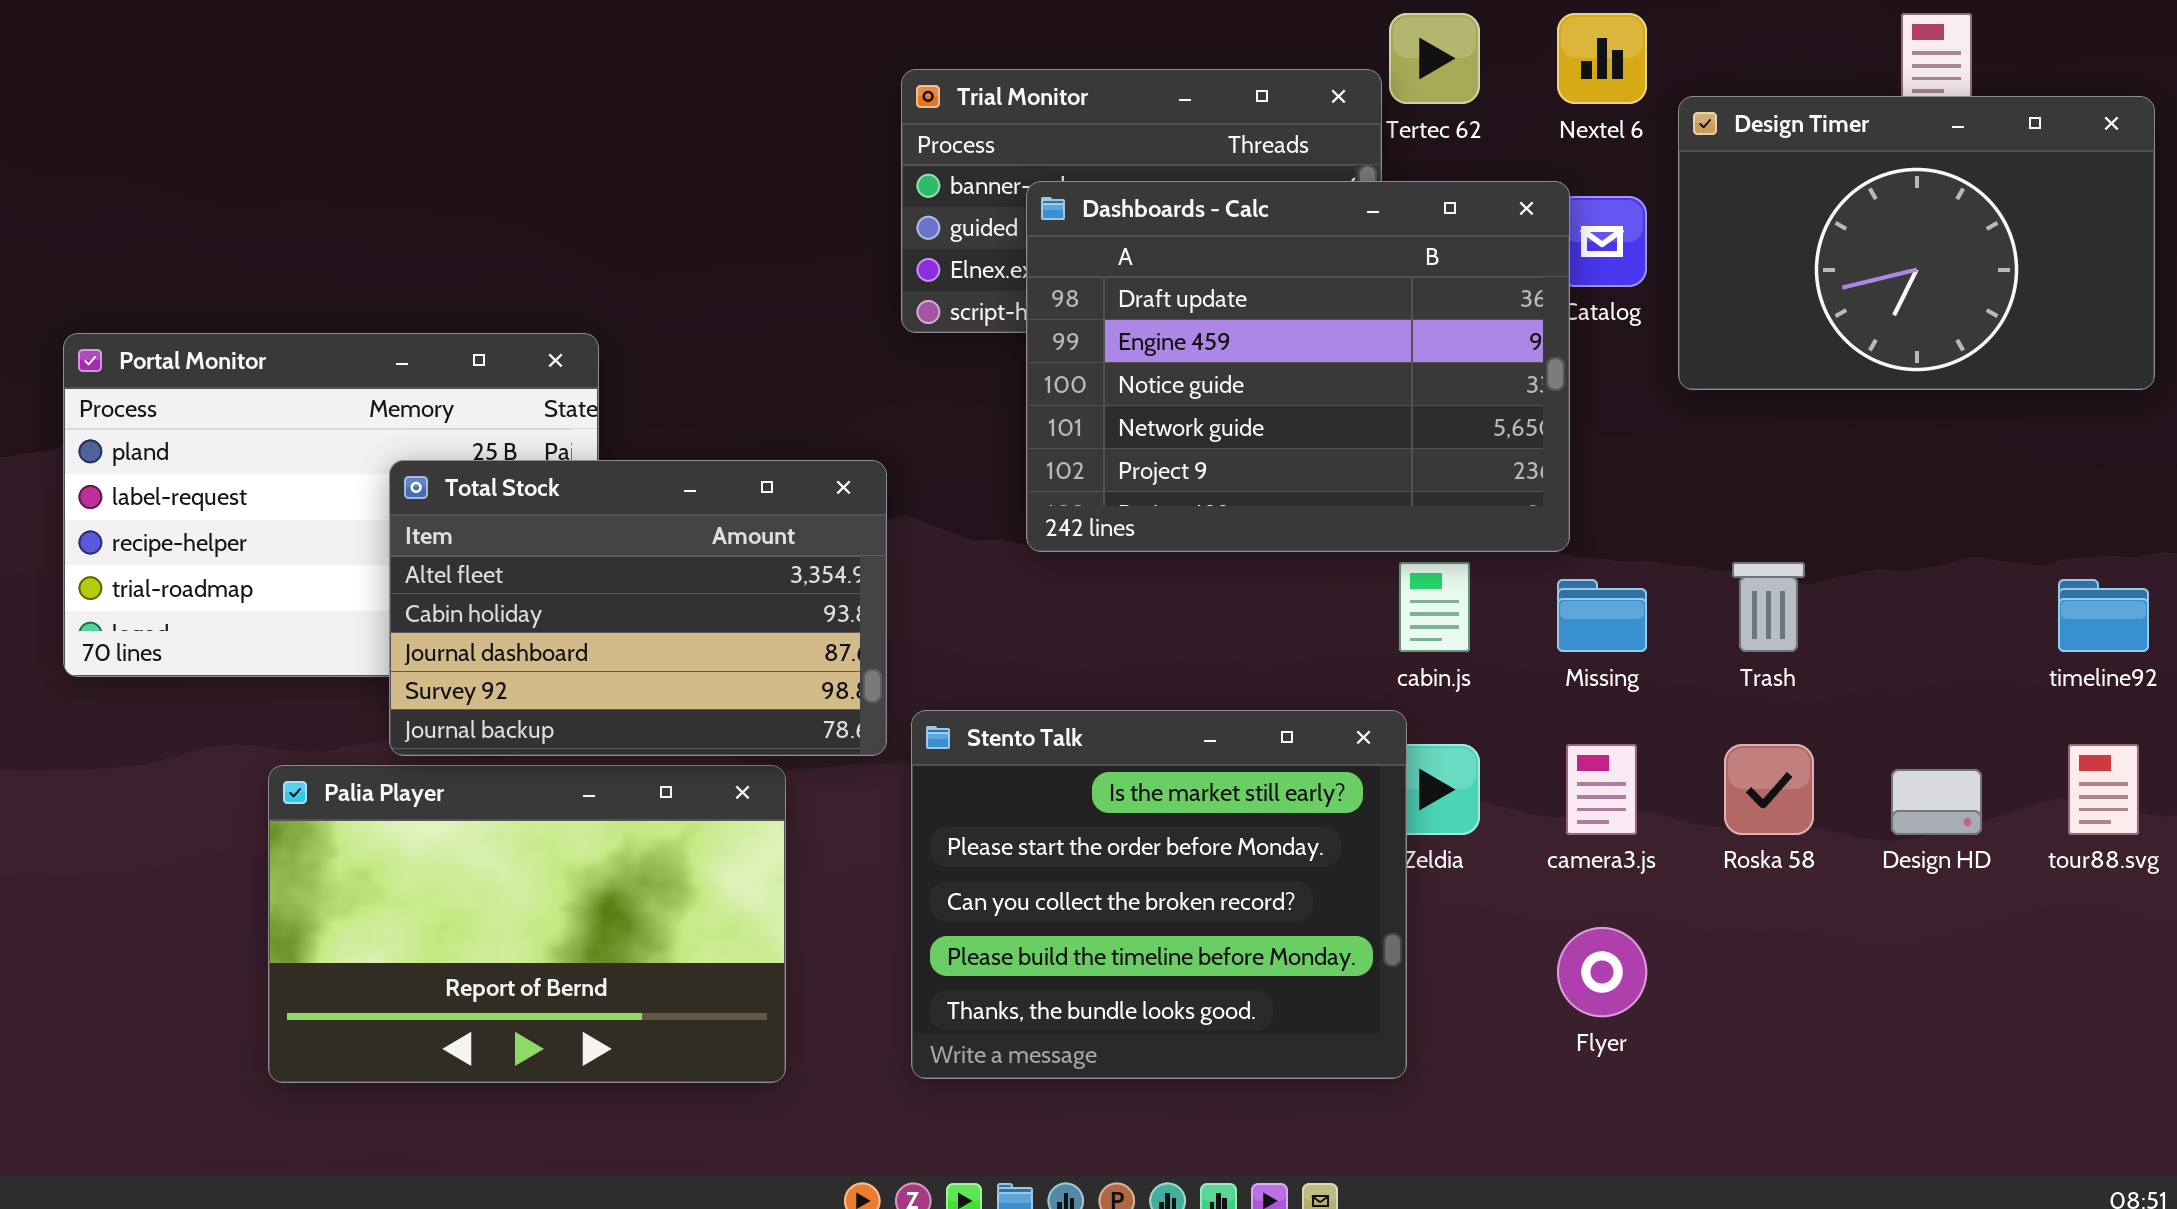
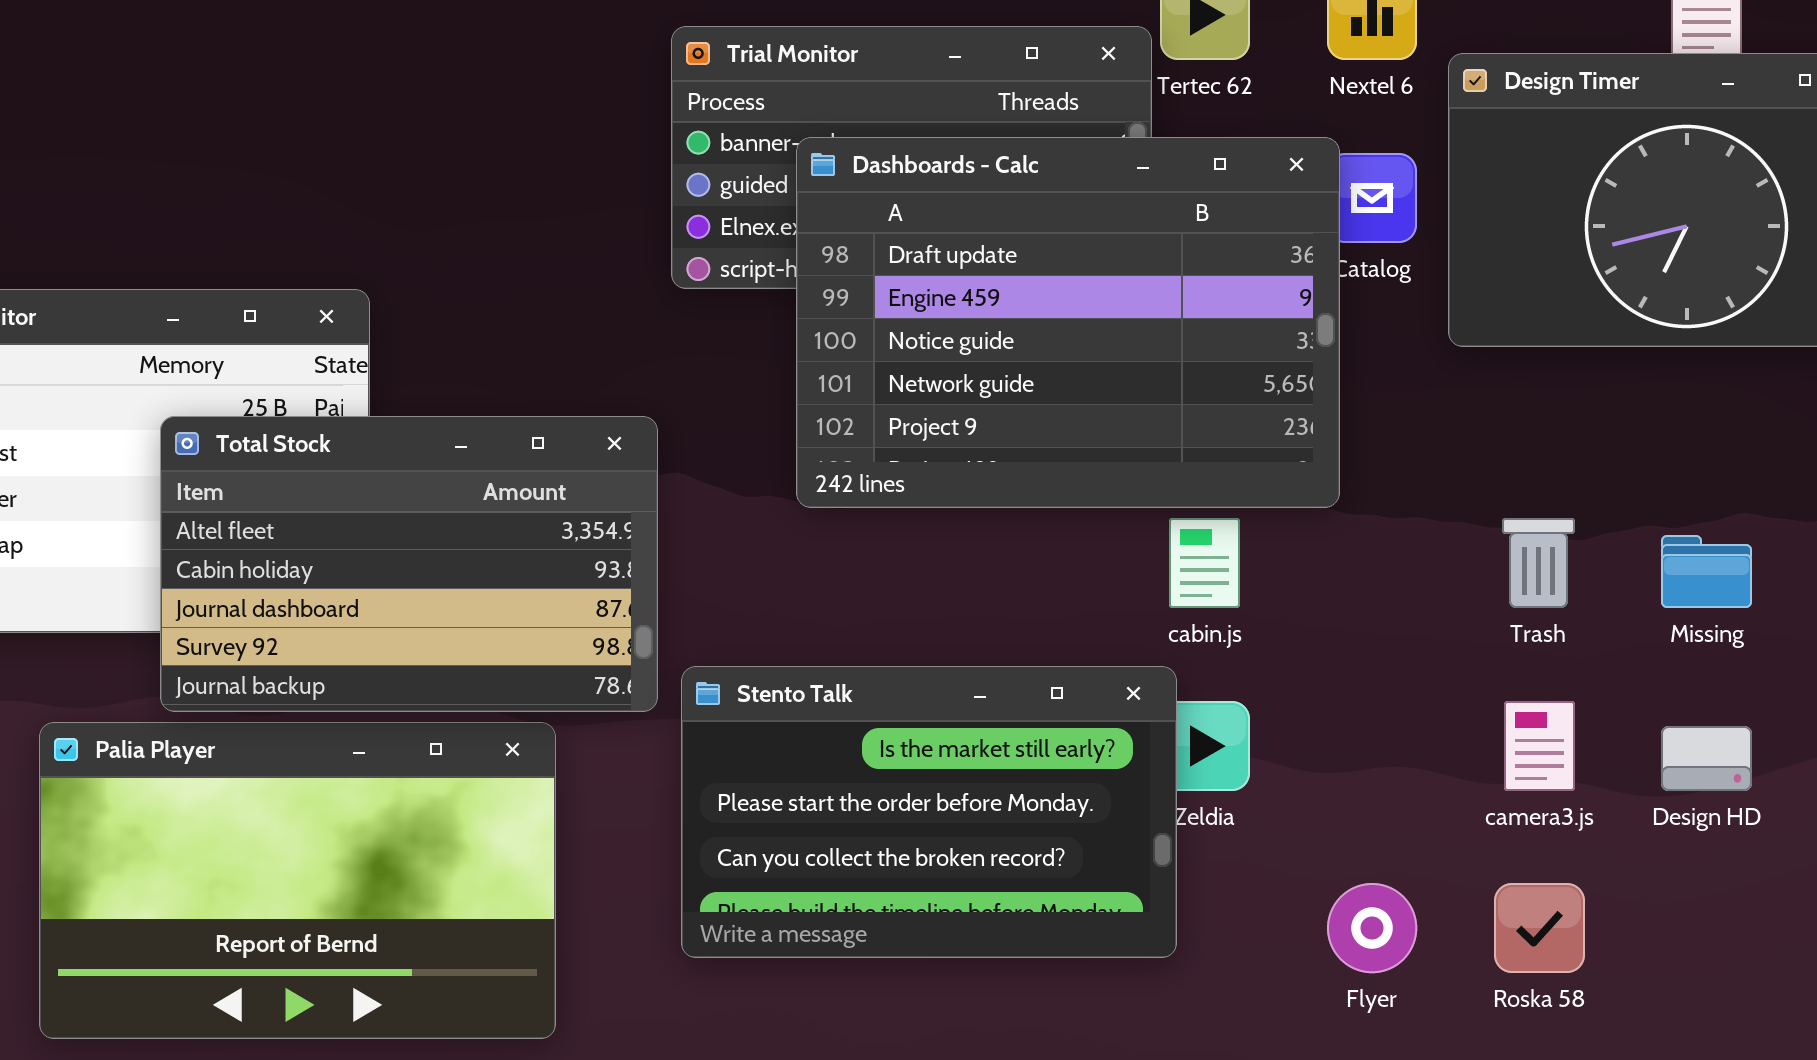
Missing: [1557,579,1647,652] -> [1661,535,1752,608], moved
Stento Talk: [911,710,1407,1079] -> [681,666,1177,958], resized
camera3.js: [1566,744,1637,835] -> [1504,701,1575,791], moved
Roska 58: [1724,744,1814,835] -> [1494,883,1585,973], moved

